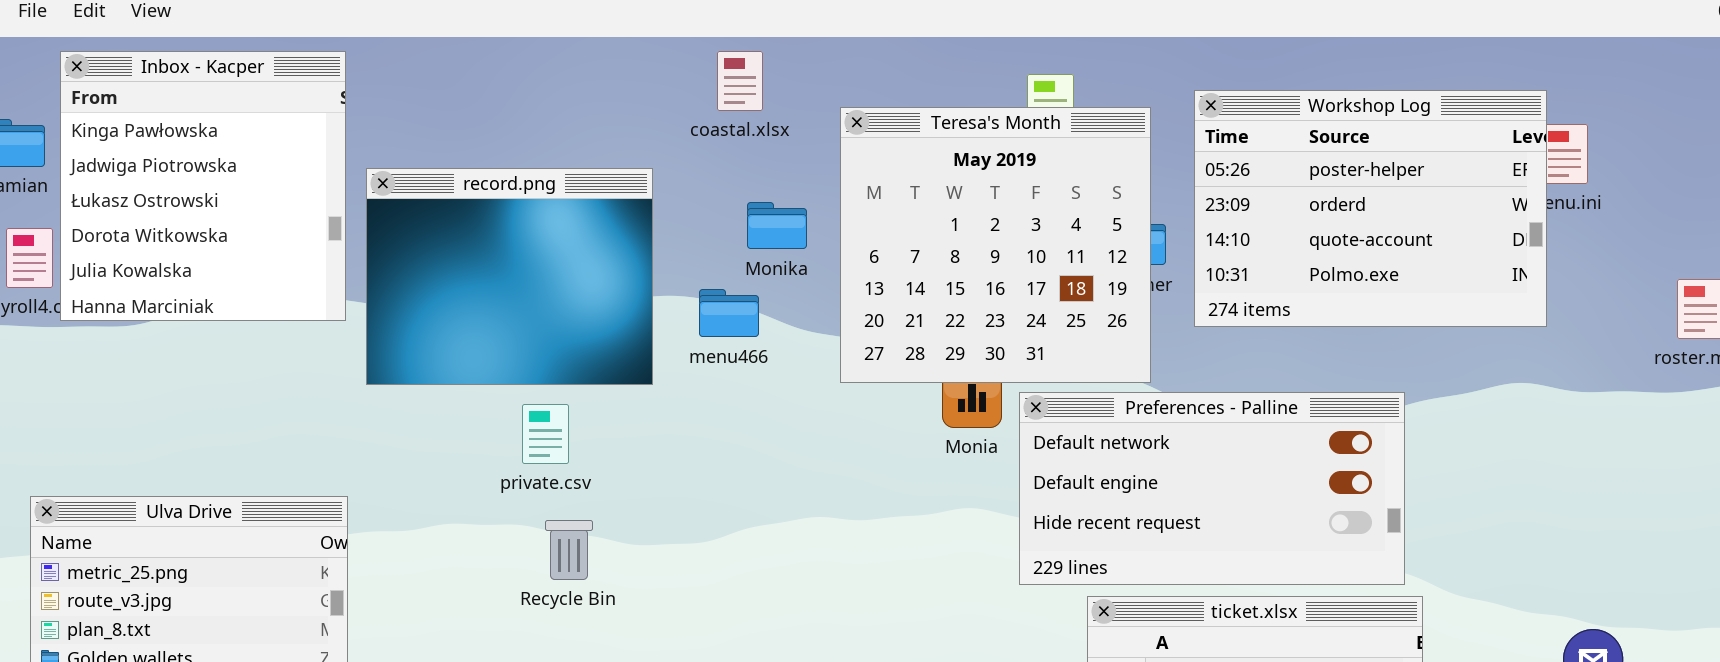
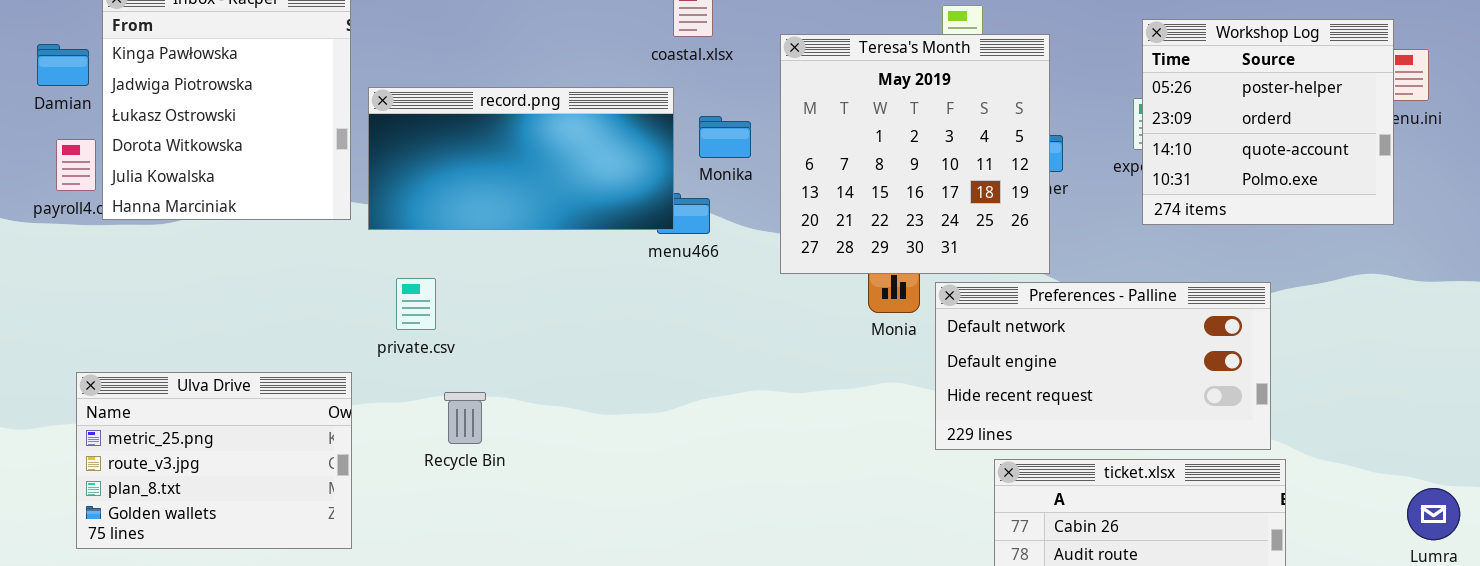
Workshop Log: [1194,90,1547,327] -> [1142,19,1394,225], resized
record.png: [366,168,653,385] -> [368,87,674,230], resized
private.csv: [522,404,569,464] -> [396,278,436,330], moved
Recycle Bin: [545,520,593,580] -> [444,392,486,444], moved

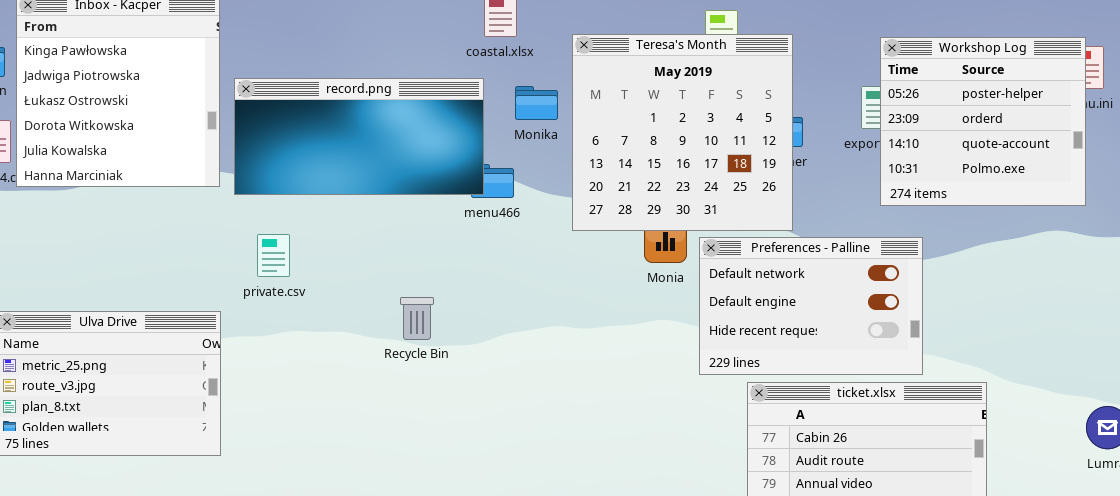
Workshop Log: [1142,19,1394,225] -> [880,37,1086,206], moved
Monika: [699,116,751,158] -> [515,86,558,120], moved
Preferences - Palline: [935,282,1271,450] -> [699,237,923,375], resized
Recycle Bin: [444,392,486,444] -> [400,297,434,340], moved

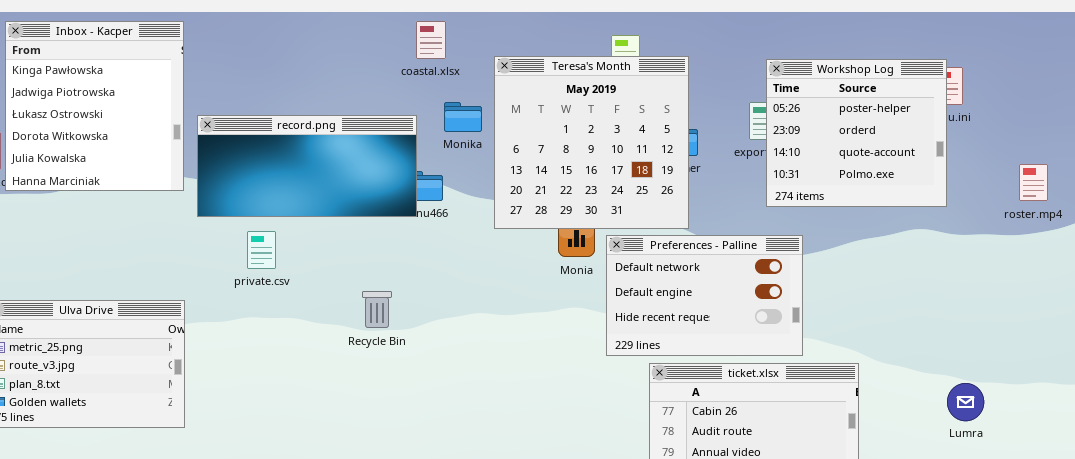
record.png: [234,78,484,195] -> [197,115,417,217], moved
private.csv: [257,234,290,277] -> [247,231,276,269], moved
Recycle Bin: [400,297,434,340] -> [362,291,392,328], moved

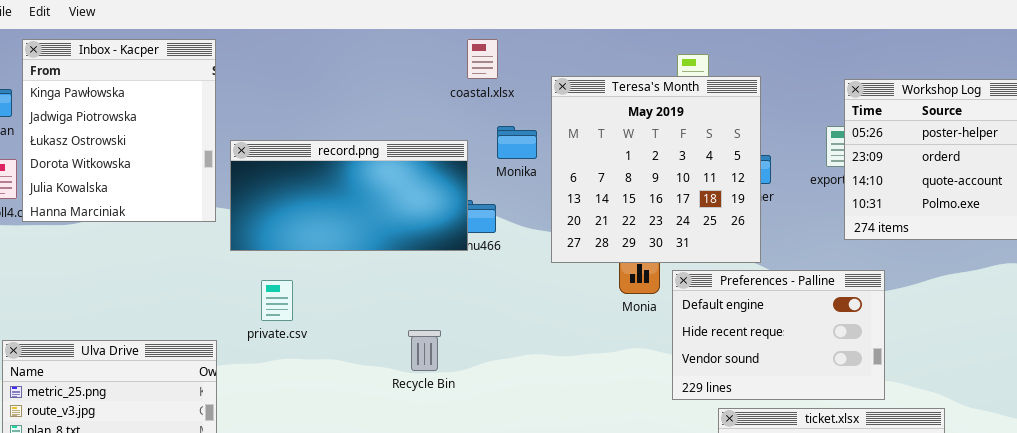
private.csv: [247,231,276,269] -> [261,280,293,321], moved
Preferences - Palline: [606,235,803,356] -> [672,270,885,400], scrolled down 1 row

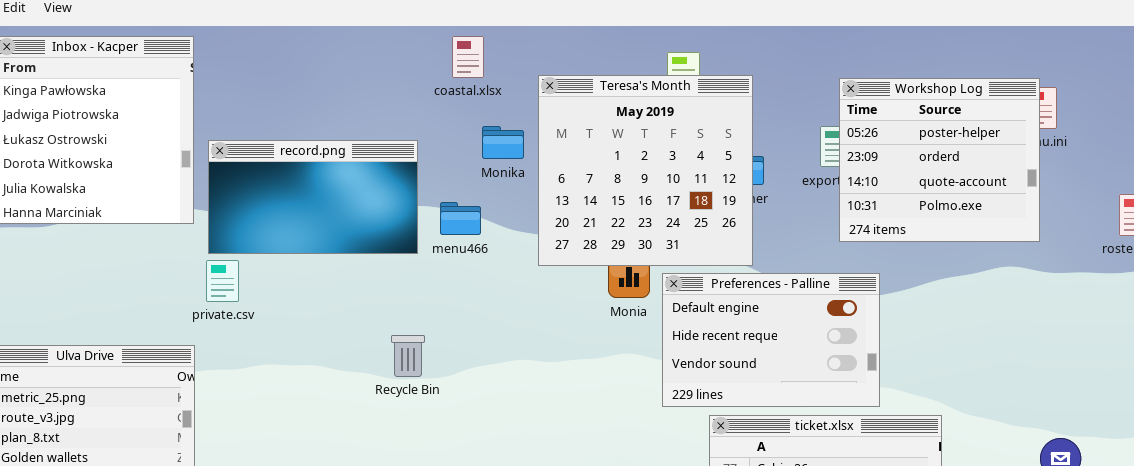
record.png: [230,140,468,251] -> [208,140,418,254], resized
private.csv: [261,280,293,321] -> [206,260,239,302], moved

